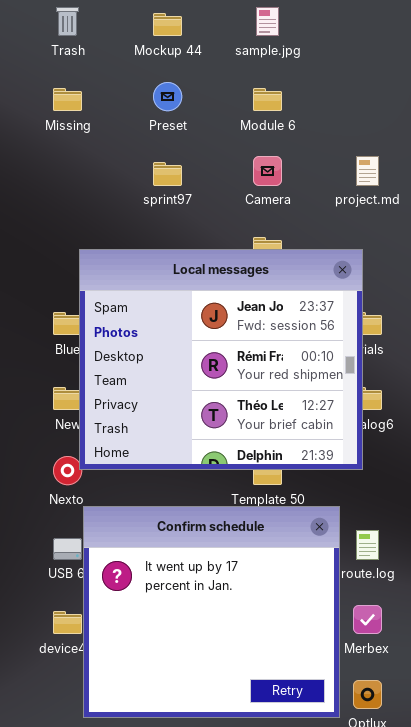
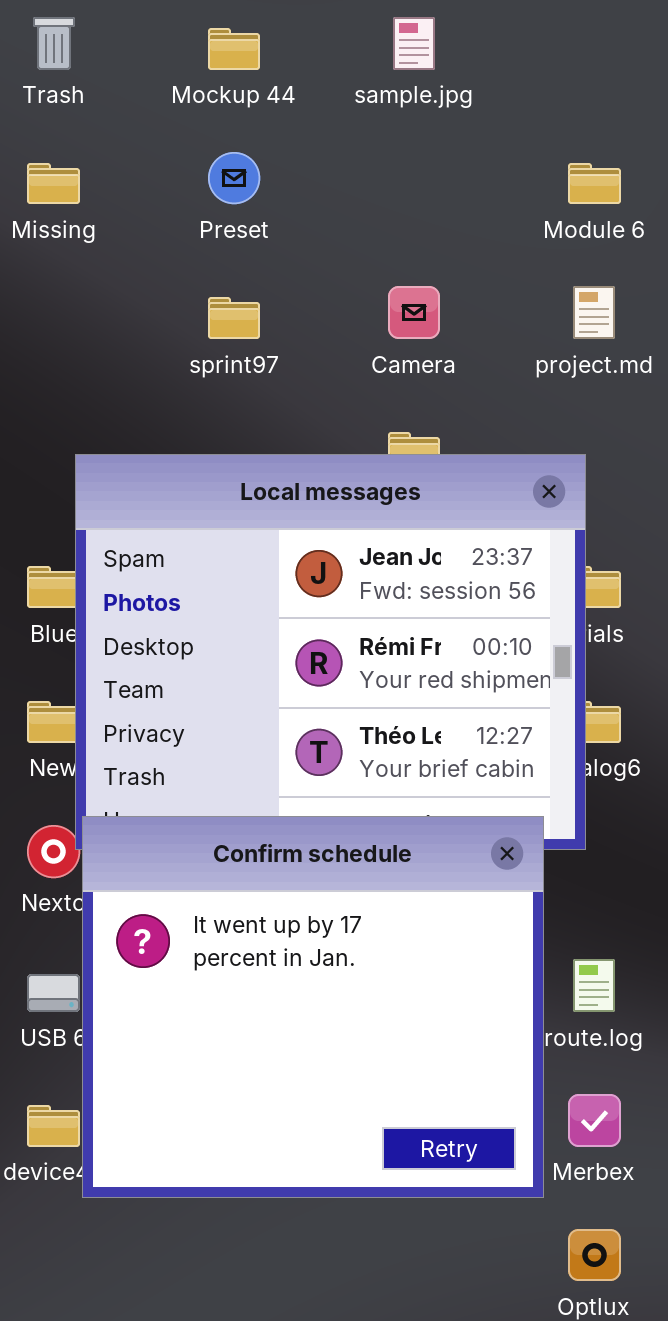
Module 6: [253,88,282,111] -> [568,163,621,204], moved
Confirm schedule: [83,506,340,718] -> [82,816,544,1198], moved

